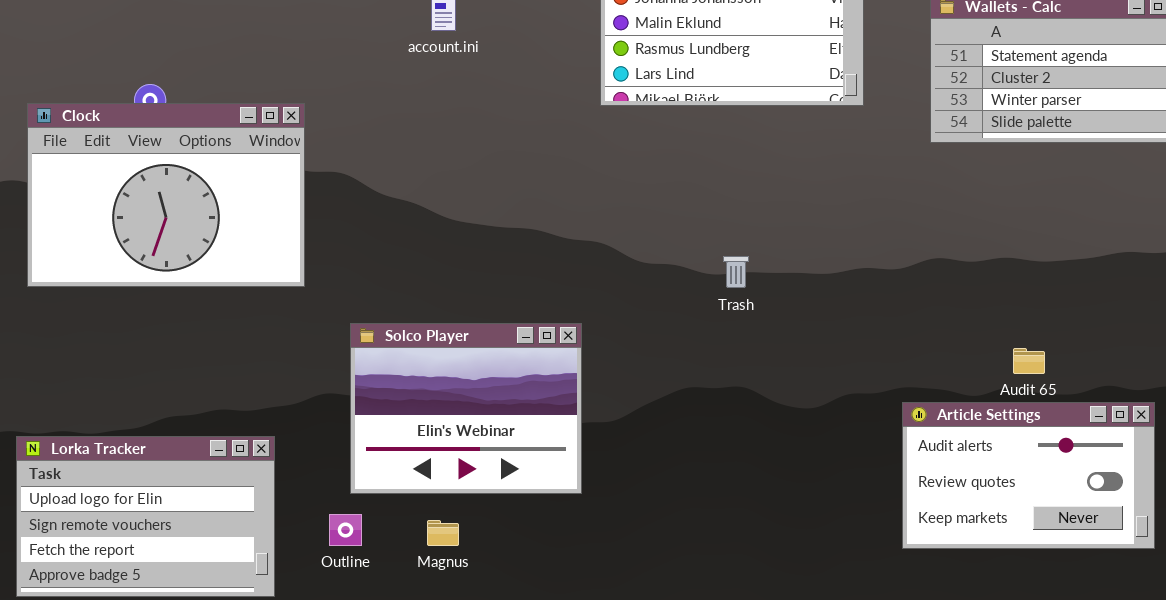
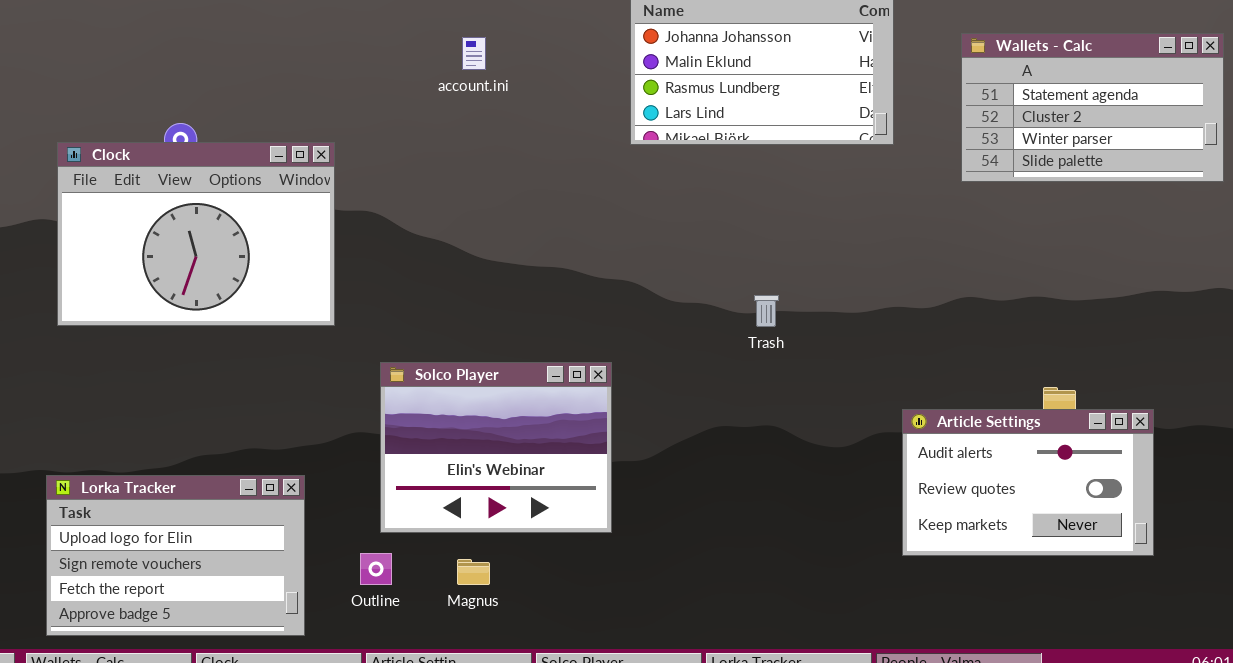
Article Settings: [902,402,1155,549] -> [902,409,1154,556], moved

